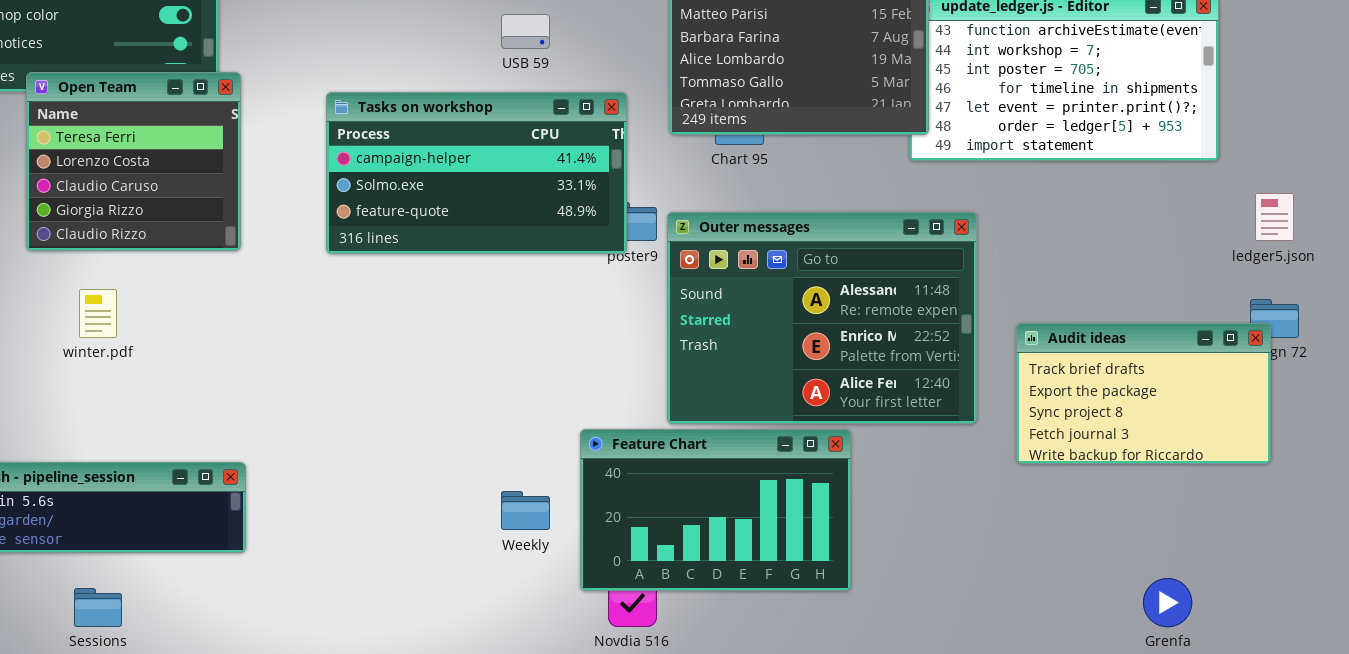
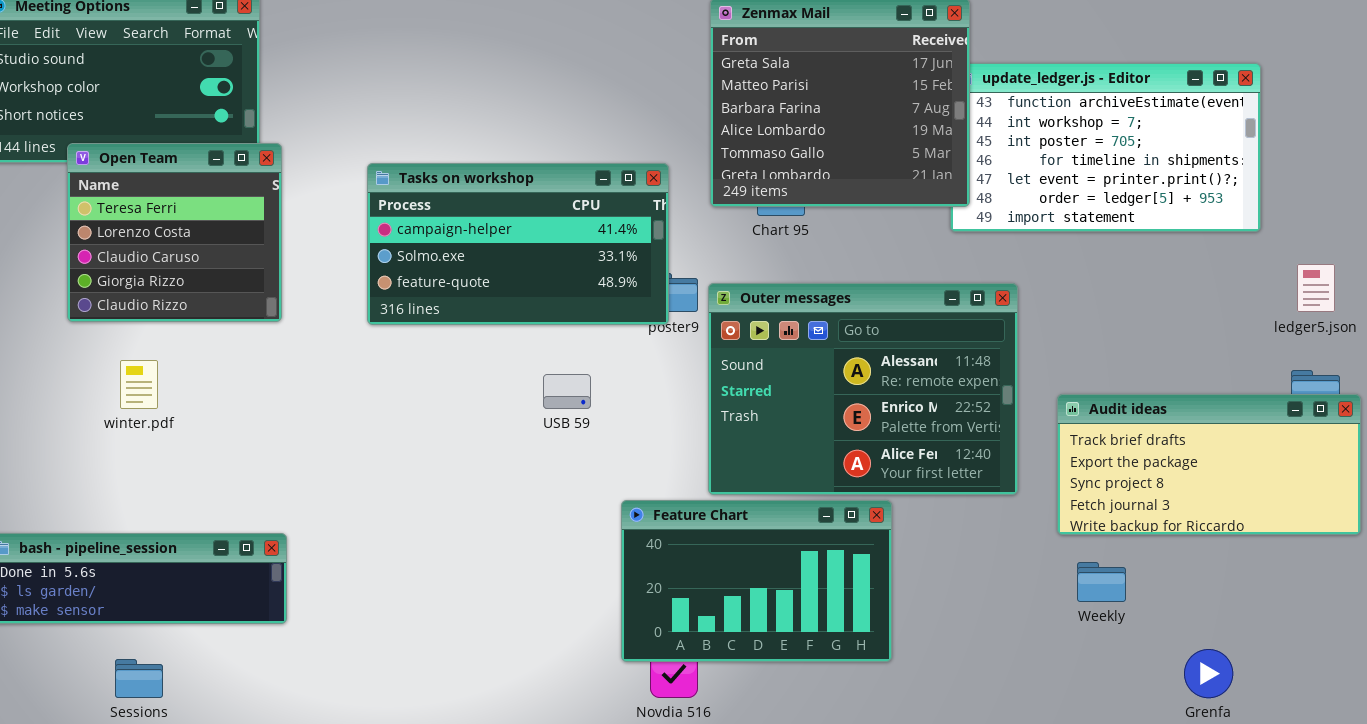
USB 59: [501,14,550,49] -> [543,374,591,409], moved
Audit ideas: [1016,323,1271,464] -> [1057,394,1361,535], resized
Weekly: [501,491,550,530] -> [1077,562,1126,602], moved

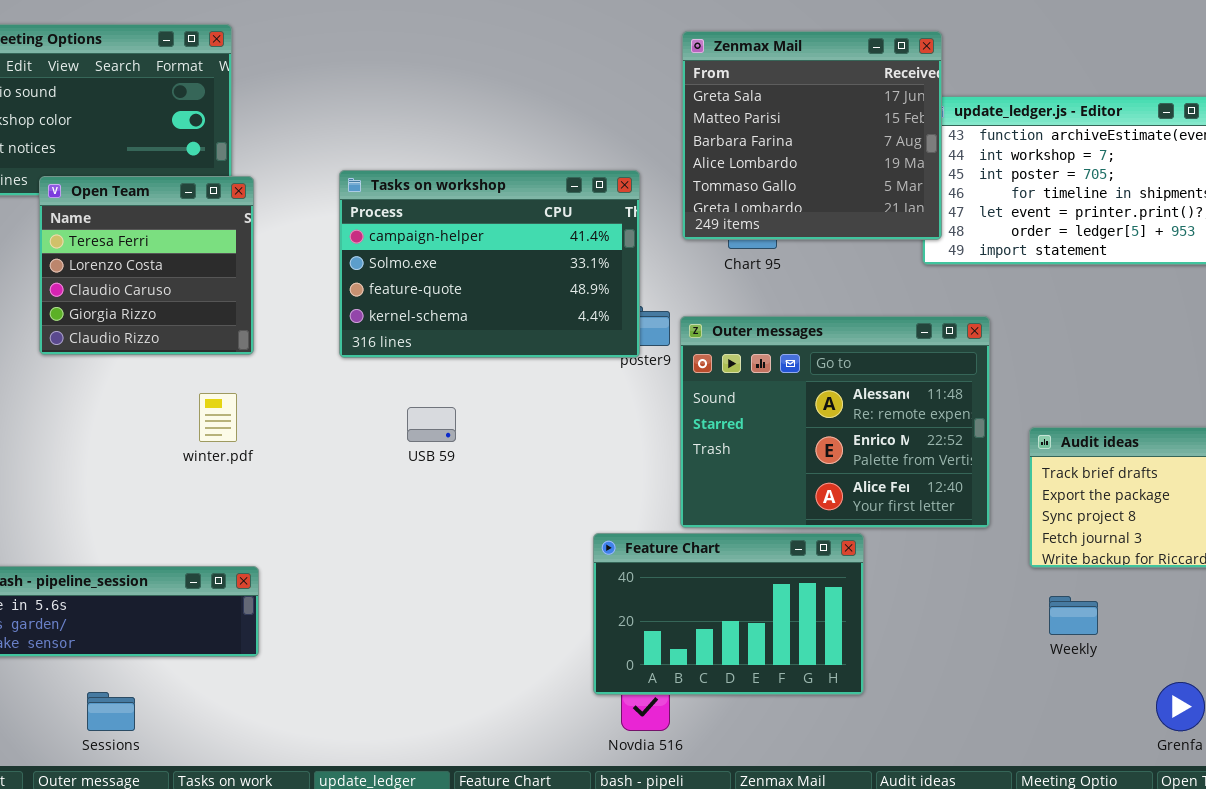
Tasks on workshop: [367,163,669,325] -> [339,170,640,358], resized
winter.pdf: [120,360,158,409] -> [199,393,237,442], moved
USB 59: [543,374,591,409] -> [407,407,456,442], moved

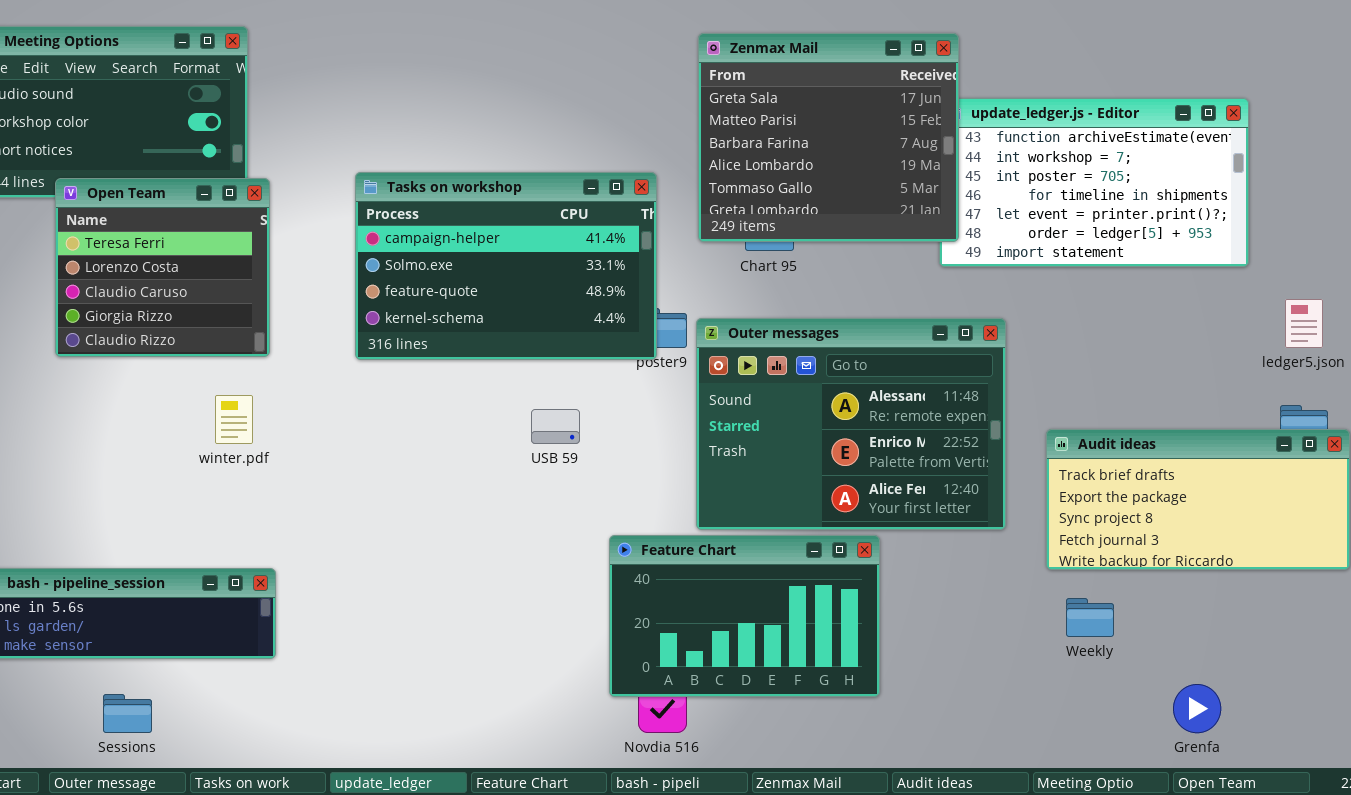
USB 59: [407,407,456,442] -> [531,409,580,444], moved

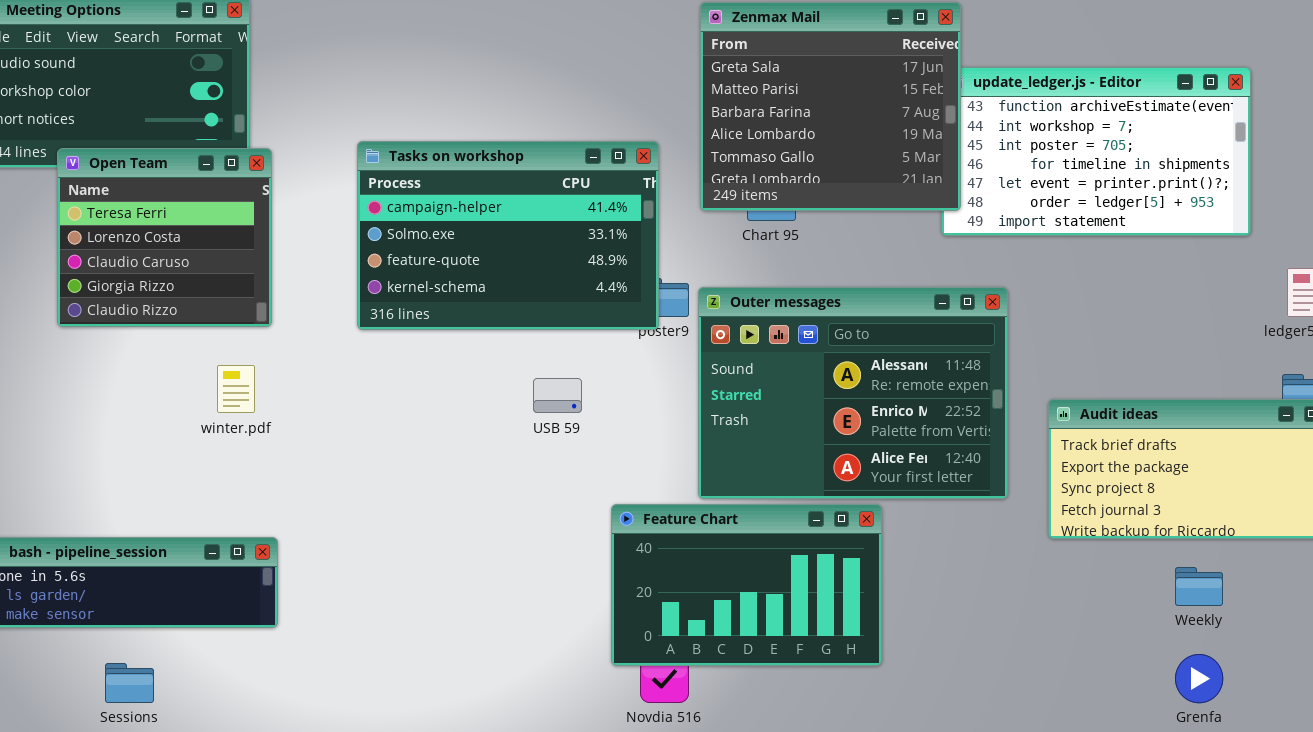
Weekly: [1066,598,1114,637] -> [1175,567,1223,606], moved

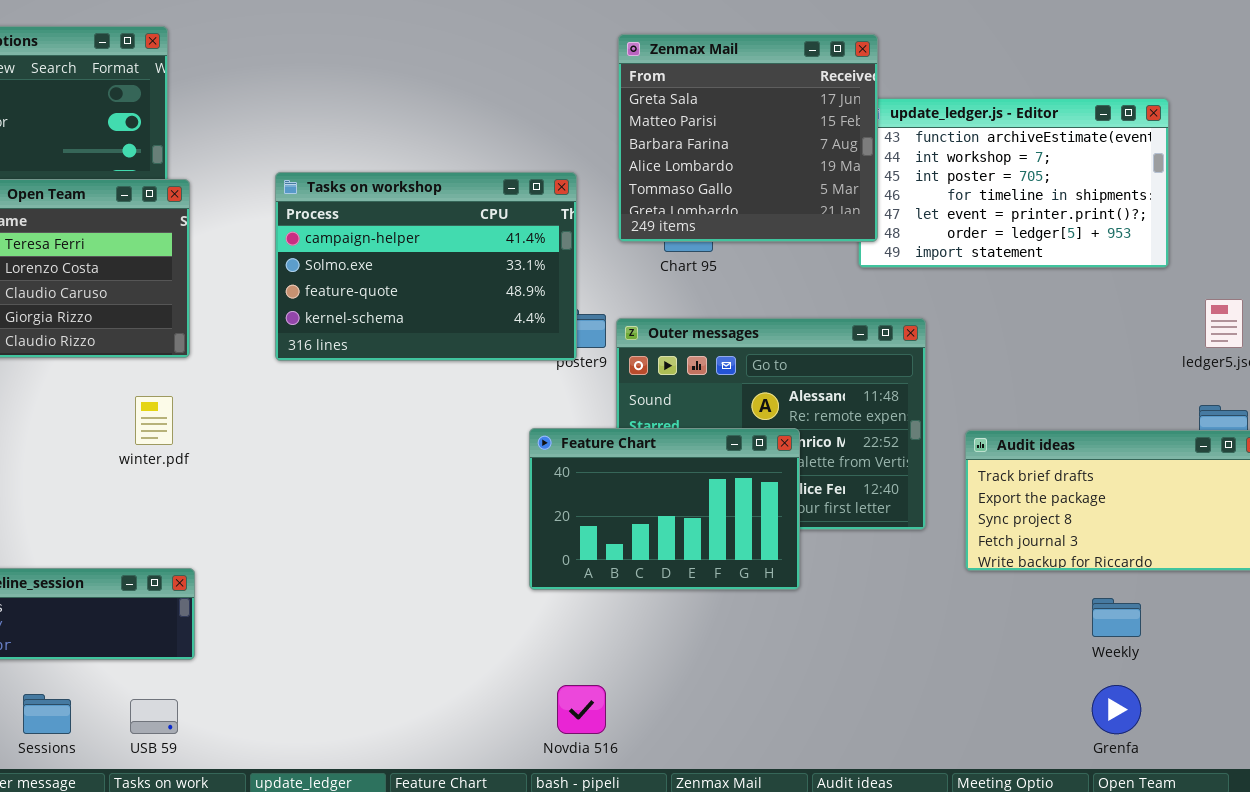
USB 59: [533,378,582,413] -> [130,699,178,734], moved
Feature Chart: [611,504,882,666] -> [529,428,800,590], moved

